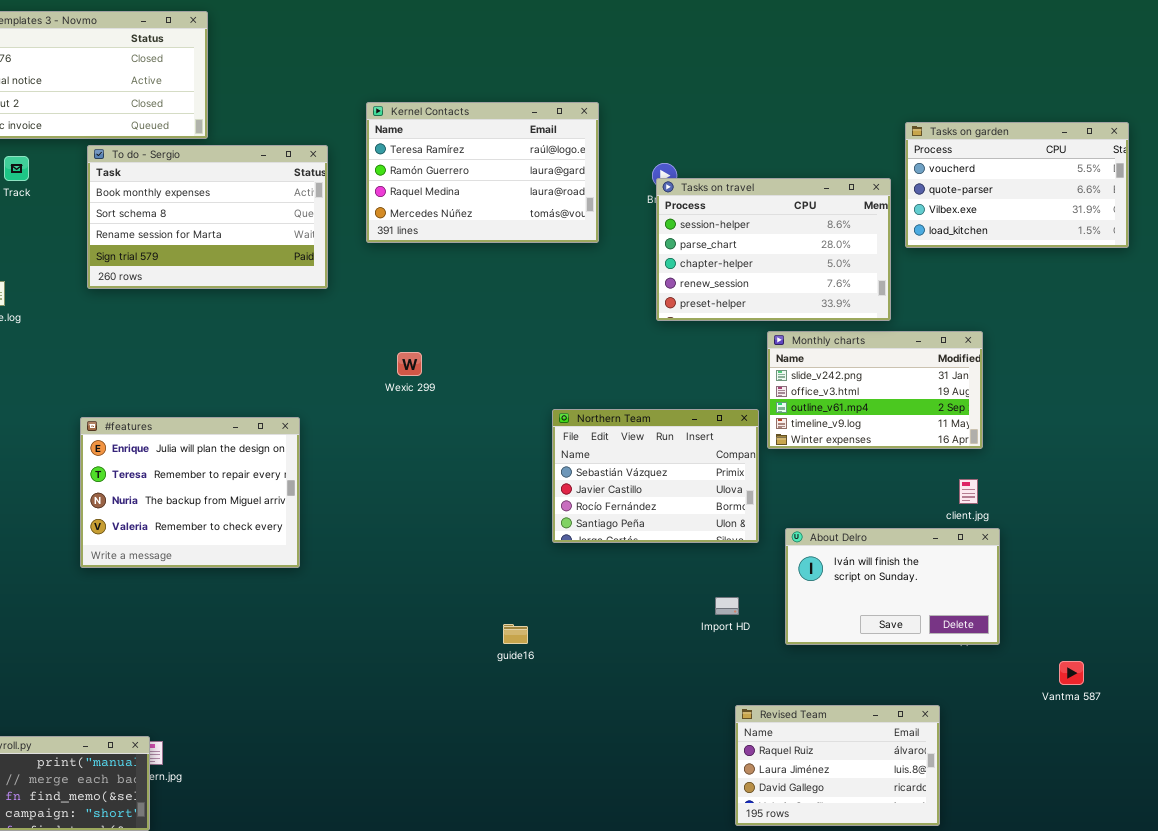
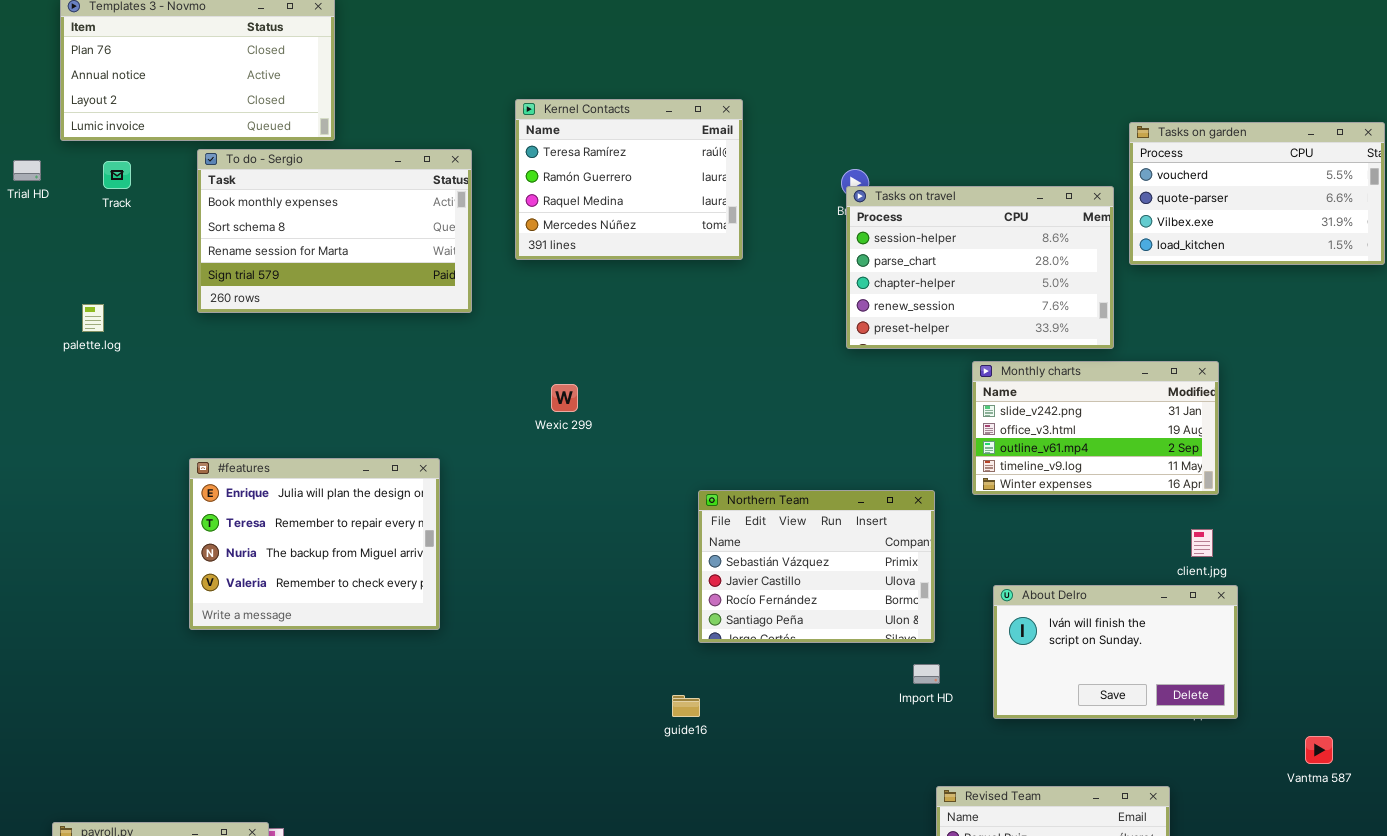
Kernel Contacts: [366,102,599,243] -> [515,99,743,260], resized
Northern Team: [552,409,759,543] -> [698,490,935,643], moved

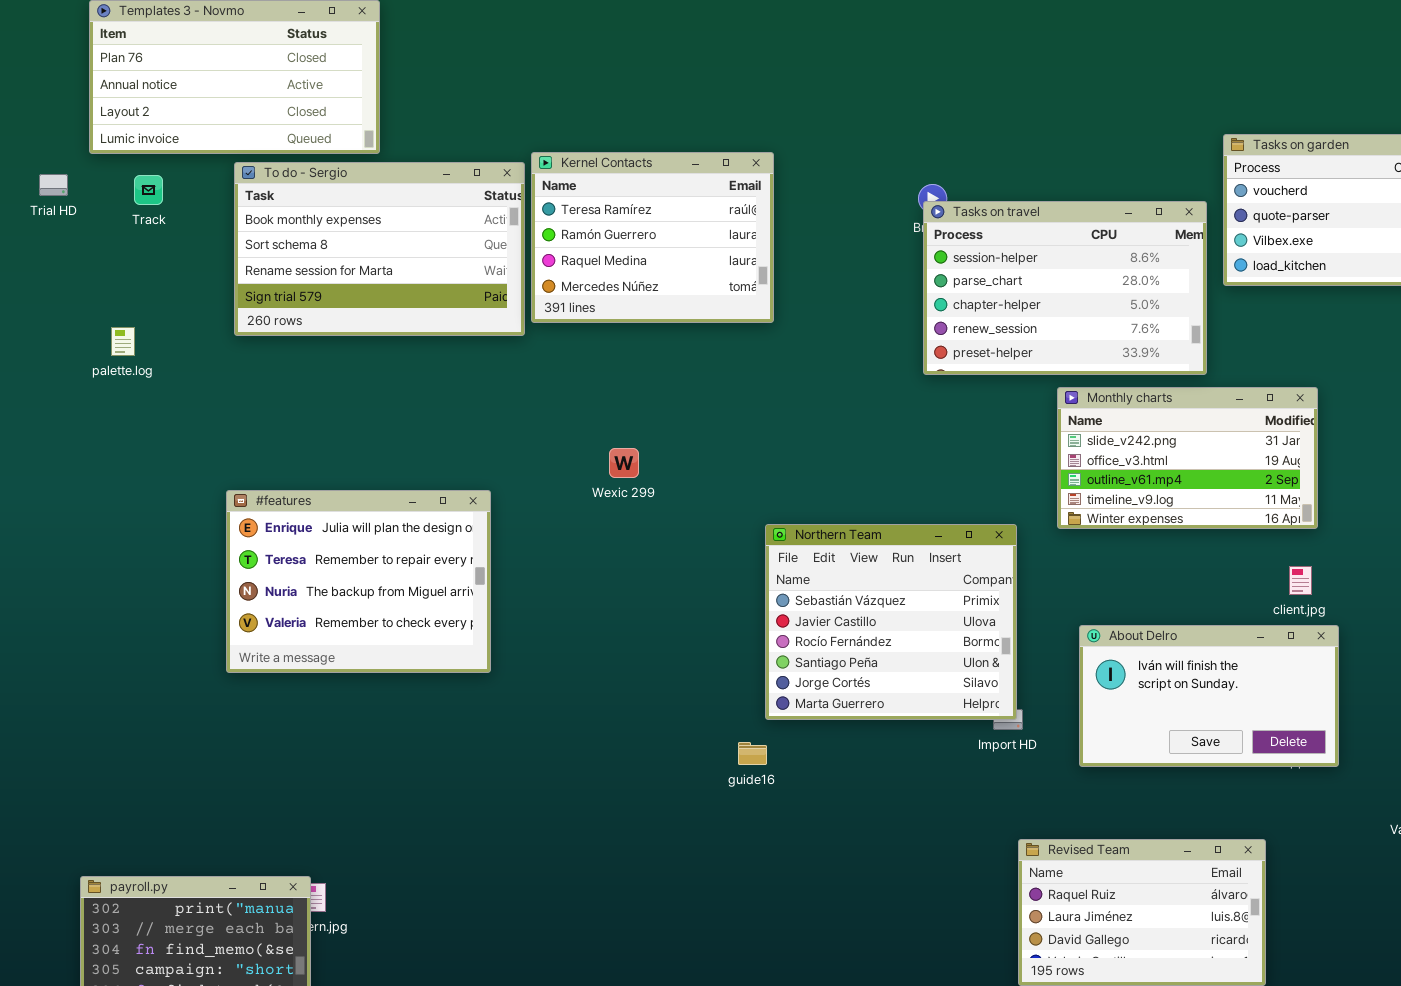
Kernel Contacts: [515,99,743,260] -> [531,152,774,323], moved
Wexic 299: [551,384,578,412] -> [609,448,639,478], moved
Northern Team: [698,490,935,643] -> [765,524,1017,720], resized

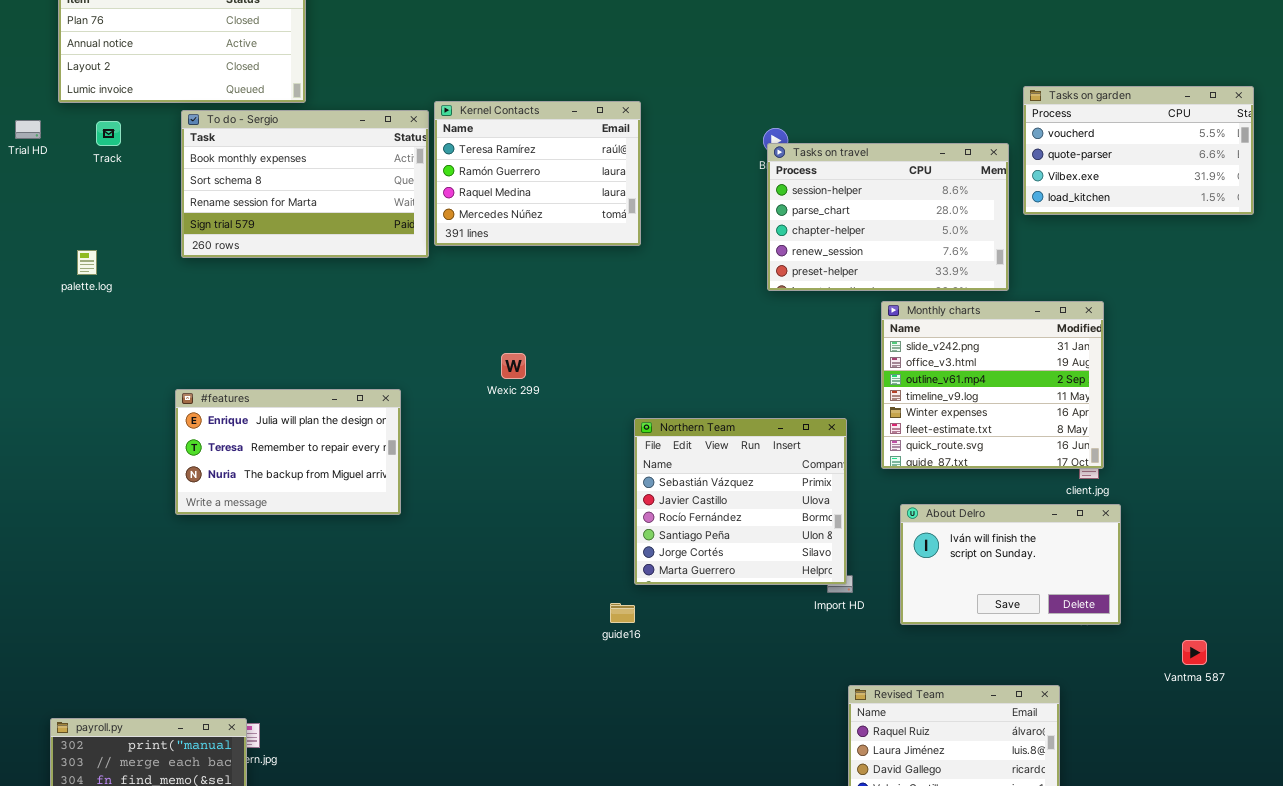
Monthly charts: [1057,387,1318,529] -> [881,301,1104,469], resized
#features: [226,490,491,673] -> [175,389,401,515], resized

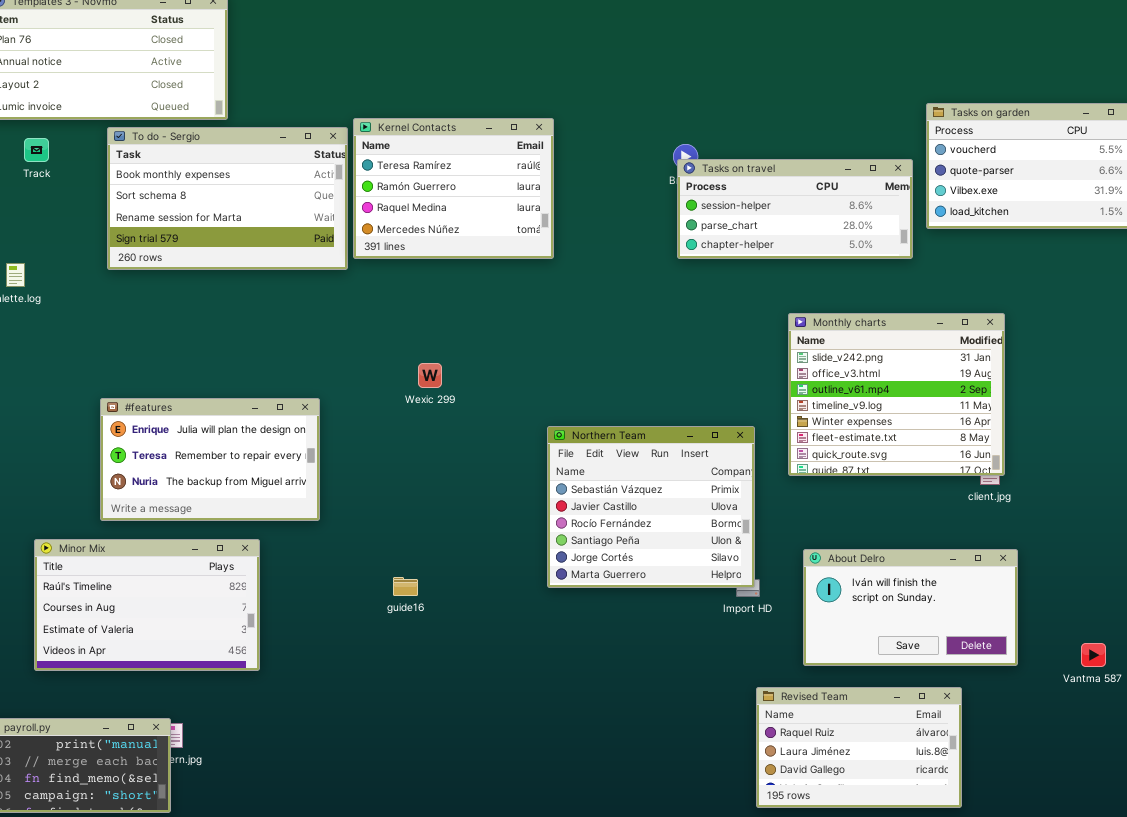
Tasks on travel: [767,143,1009,291] -> [677,159,913,259], resized
About Delro: [900,504,1121,625] -> [803,549,1018,666], moved
Minor Mix: none -> [34,539,260,671], opened
guide16: [610,603,635,623] -> [393,577,418,596], moved

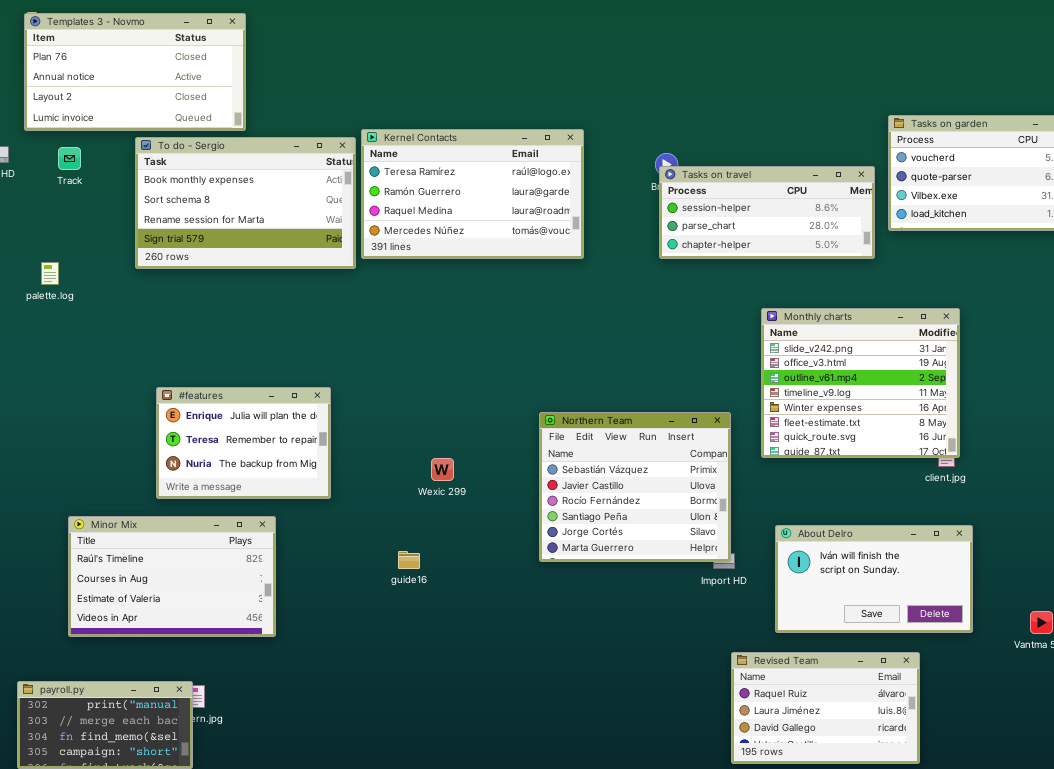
Kernel Contacts: [353,118,554,259] -> [361,129,584,259], resized
Wexic 299: [418,363,442,388] -> [431,458,454,481], moved
#features: [100,398,320,521] -> [156,387,331,499], resized

